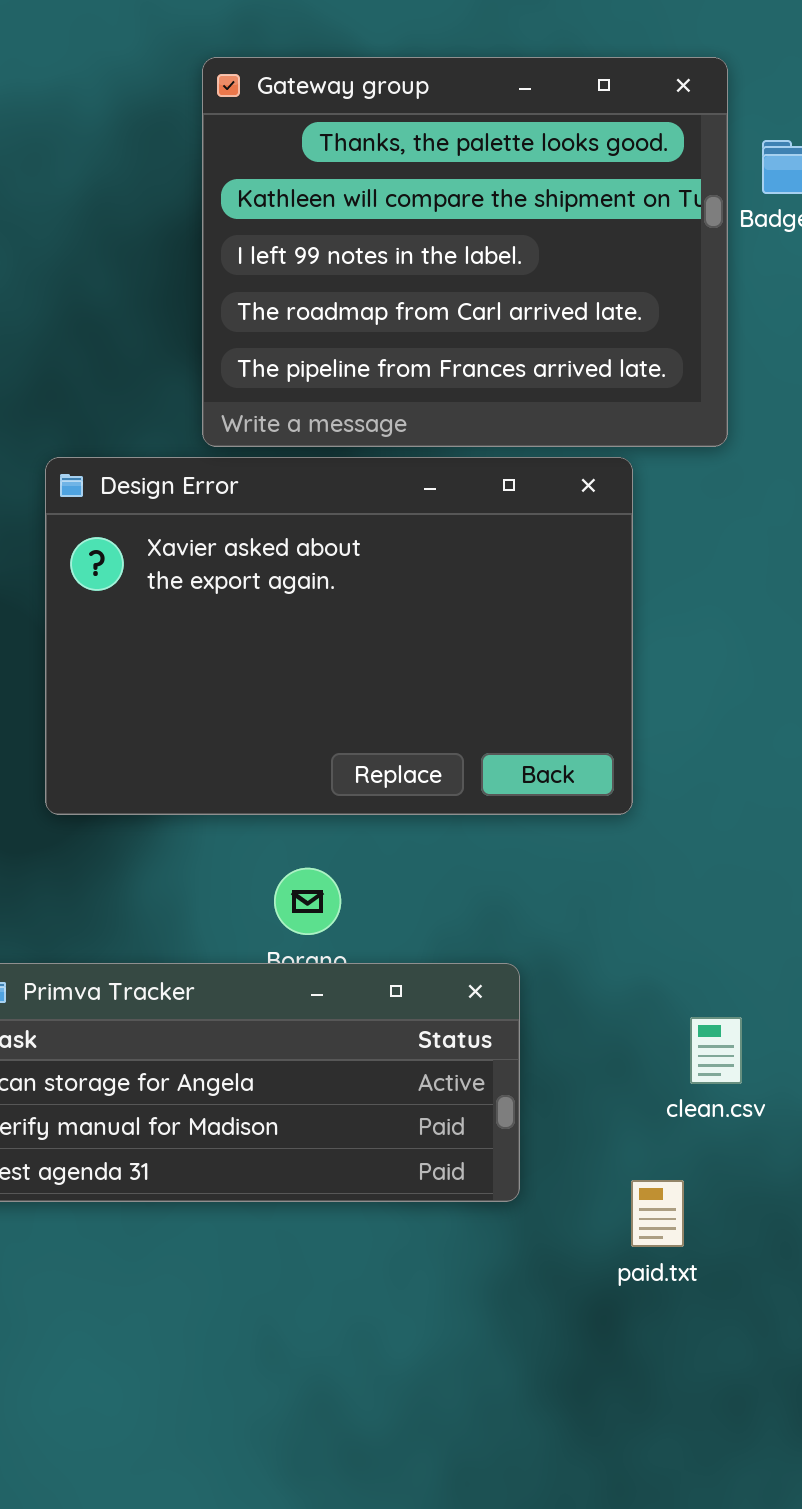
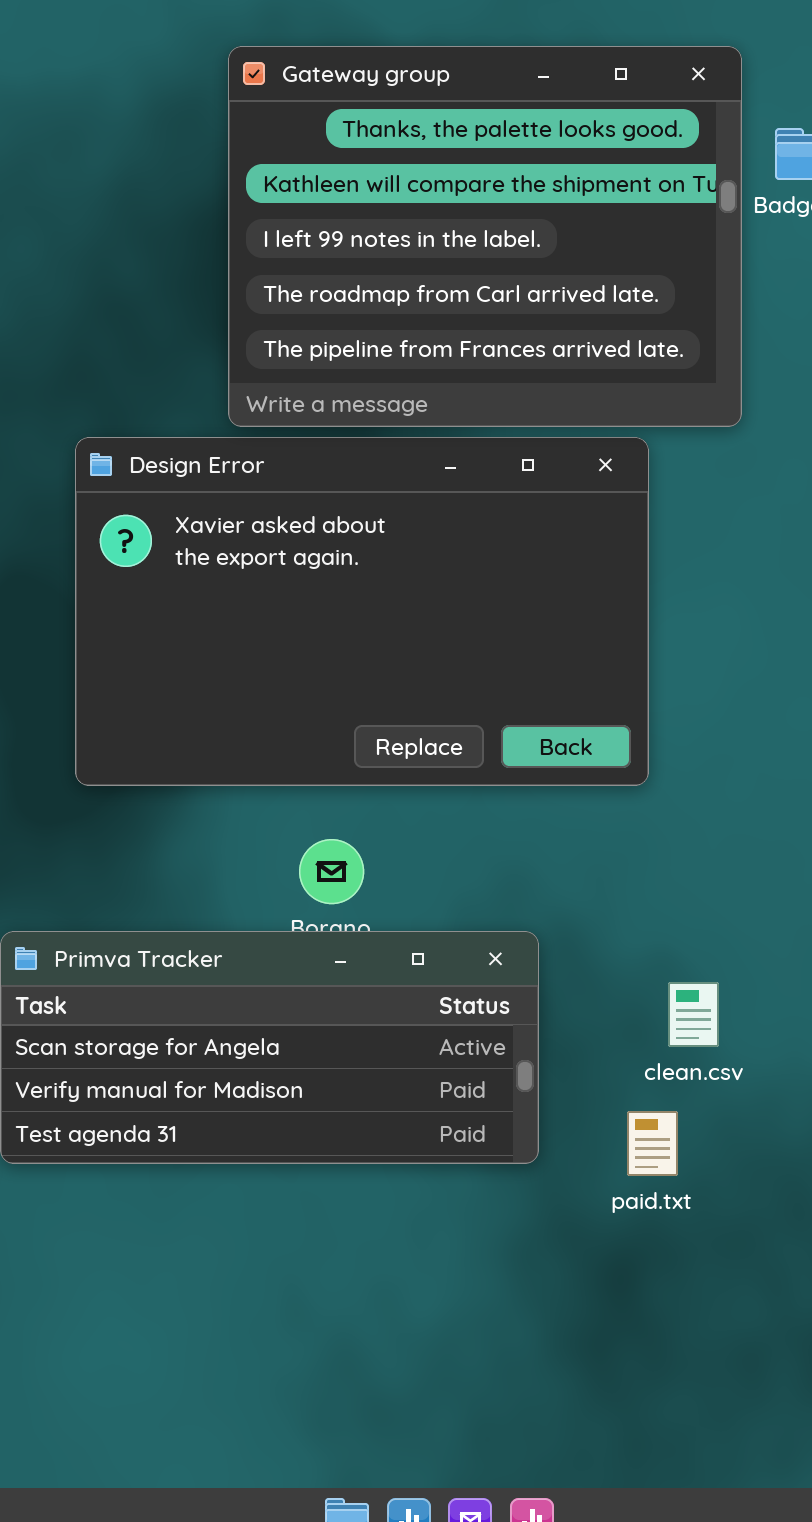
clean.csv: [690,1017,742,1084] -> [668,982,719,1047], moved
paid.txt: [631,1180,684,1247] -> [627,1111,678,1176], moved

